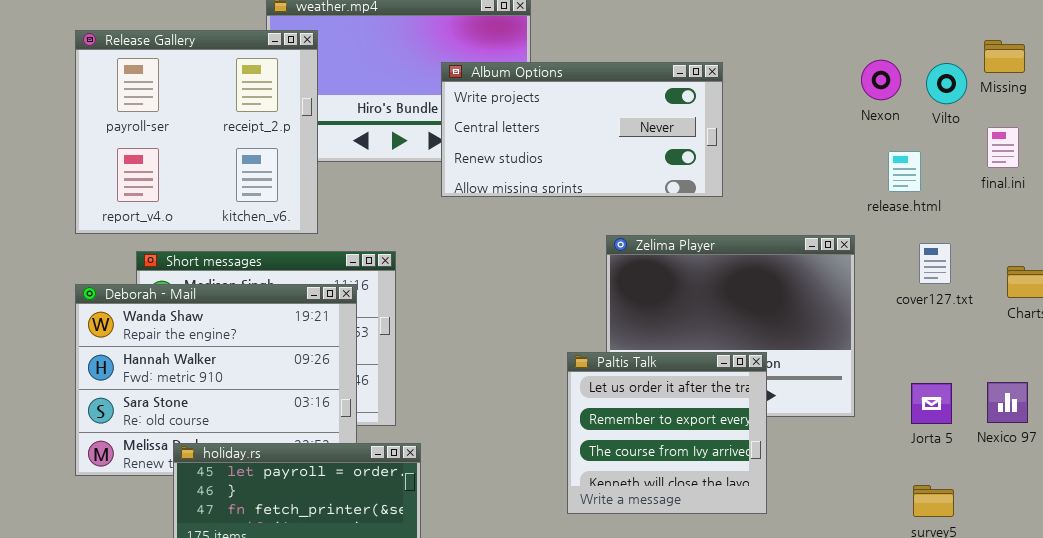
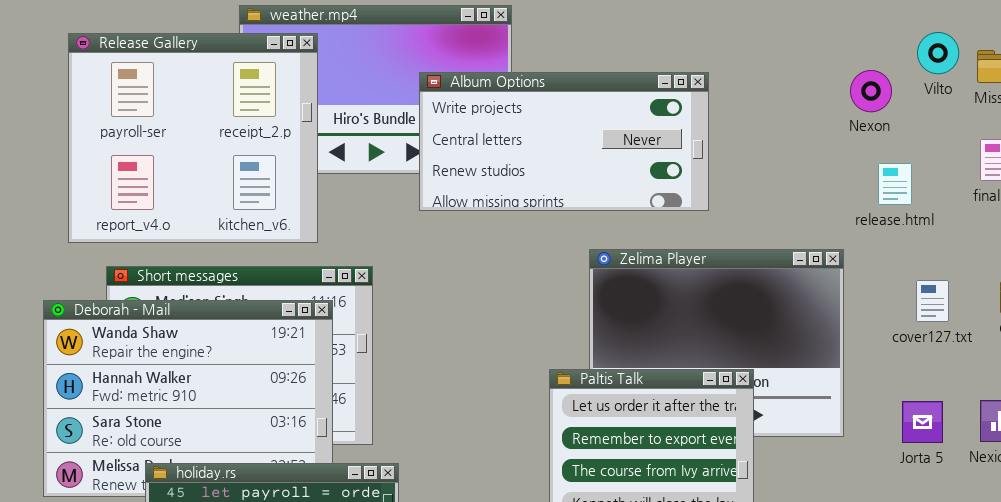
Release Gallery: [75,30,318,234] -> [68,33,318,243], moved
Vilto: [926,63,967,104] -> [917,32,959,74], moved
cover127.txt: [919,243,951,284] -> [916,280,949,322], moved

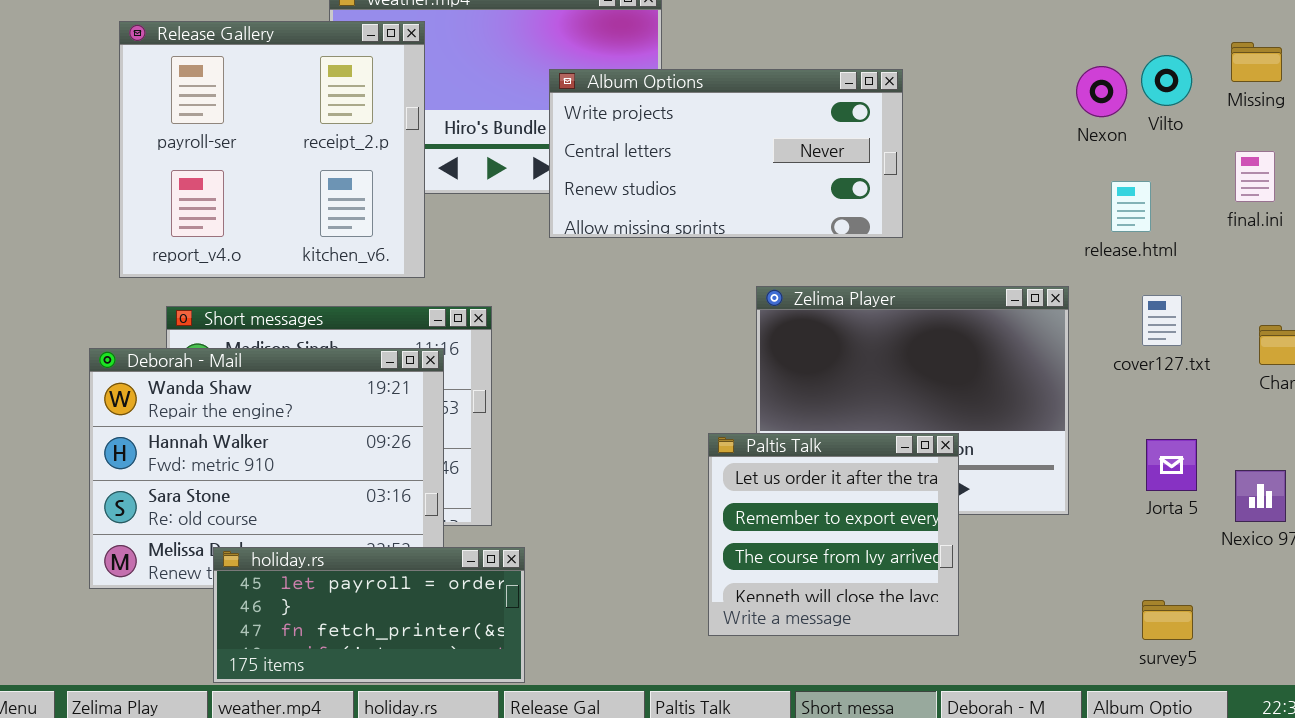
Vilto: [917,32,959,74] -> [1141,55,1192,106], moved
cover127.txt: [916,280,949,322] -> [1142,295,1182,346], moved
Jorta 5: [902,401,943,443] -> [1146,439,1197,491], moved

